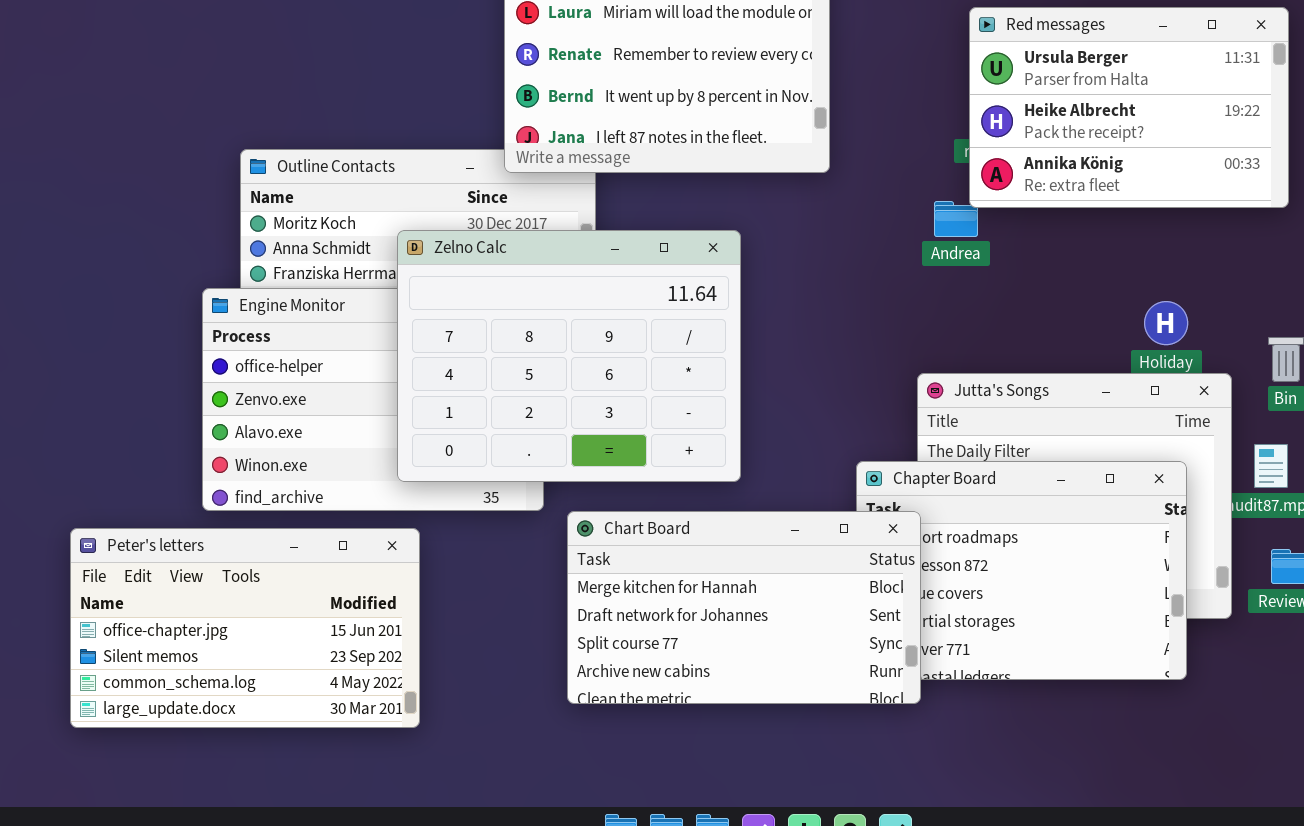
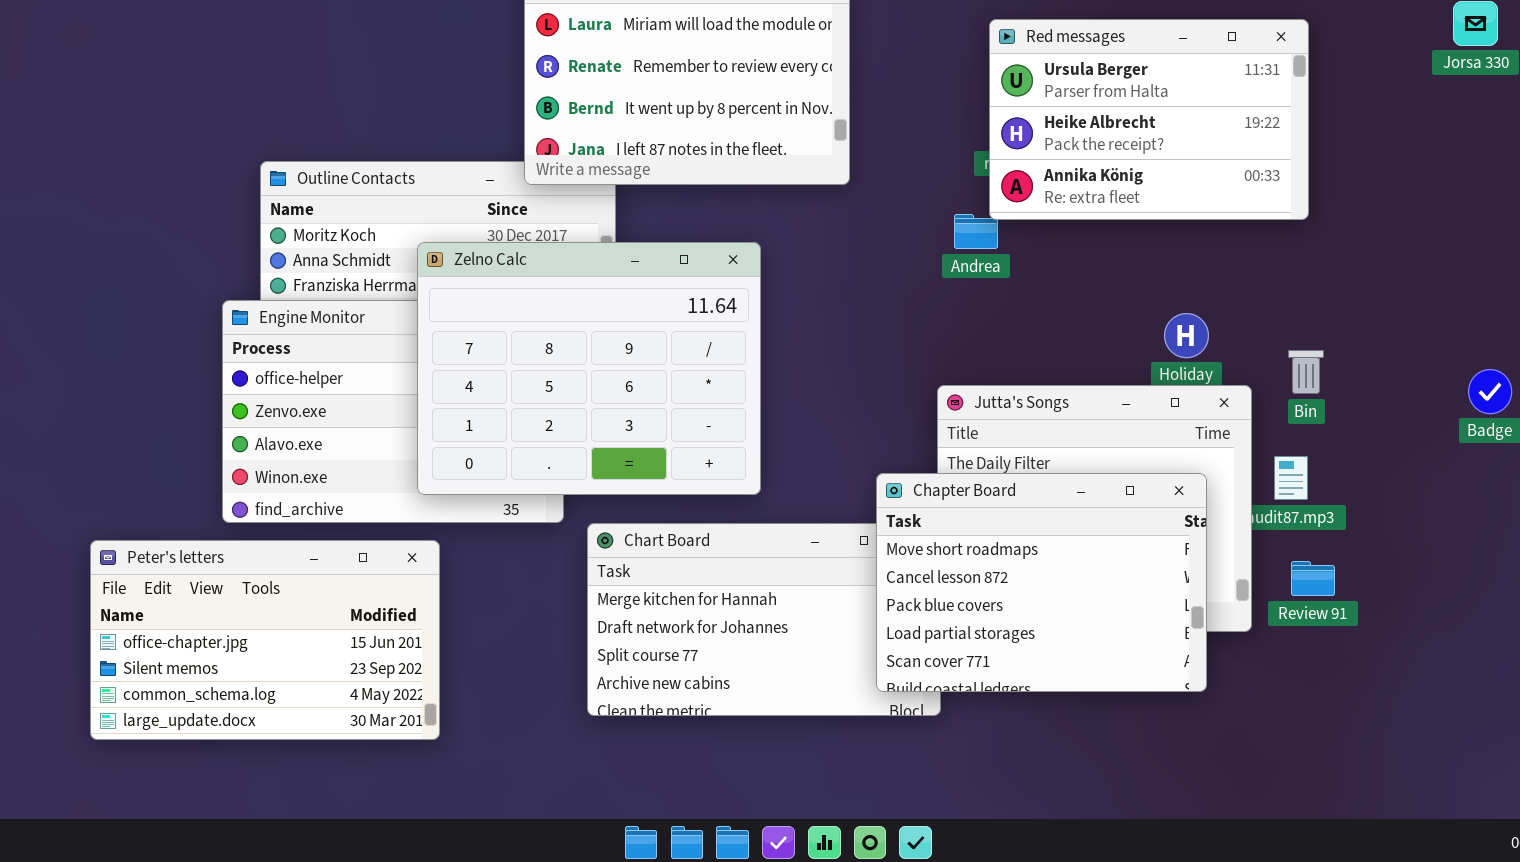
Chapter Board: [856,461,1187,680] -> [876,473,1207,692], raised

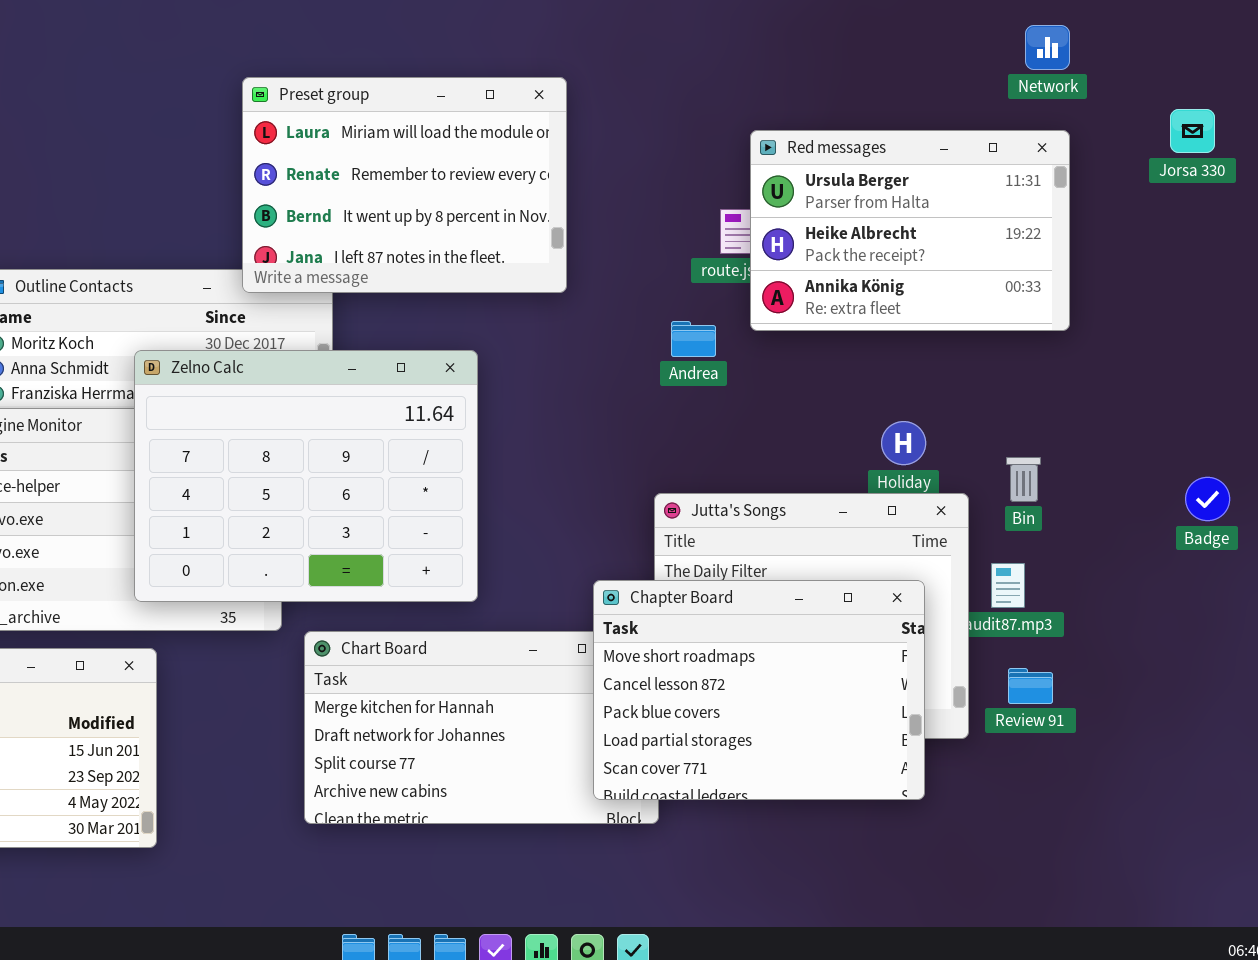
Red messages: [989,19,1309,220] -> [750,130,1070,331], moved

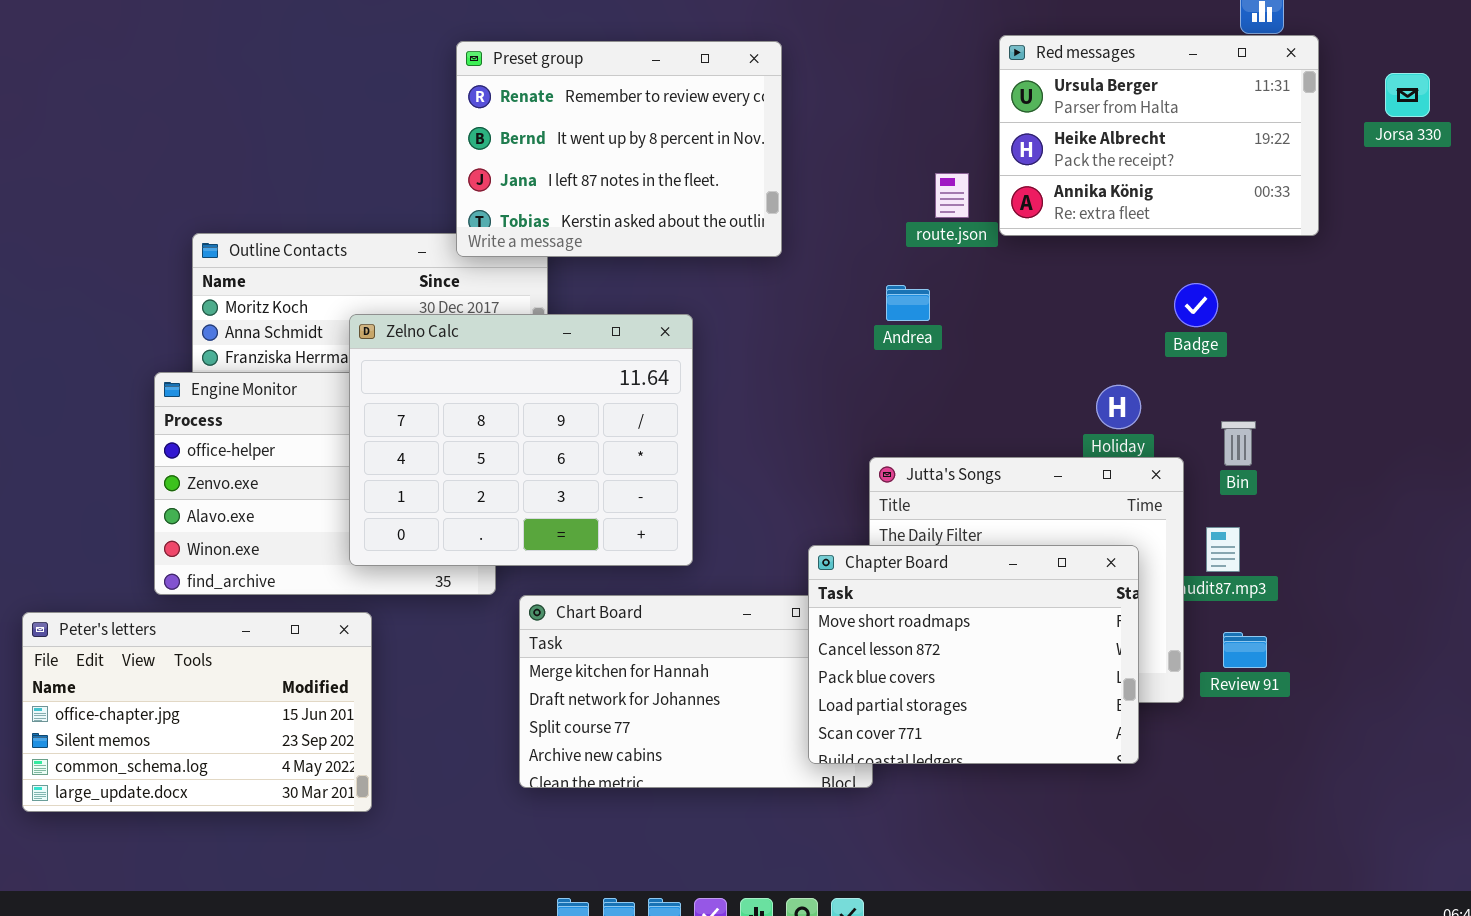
Preset group: [242,77,567,293] -> [456,41,782,257], scrolled down 1 row
Red messages: [750,130,1070,331] -> [999,35,1319,236], moved
Badge: [1185,477,1230,521] -> [1174,283,1218,327], moved

